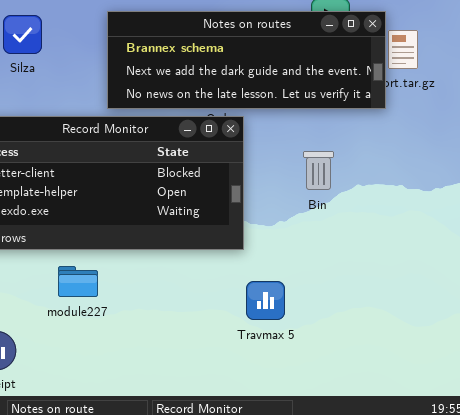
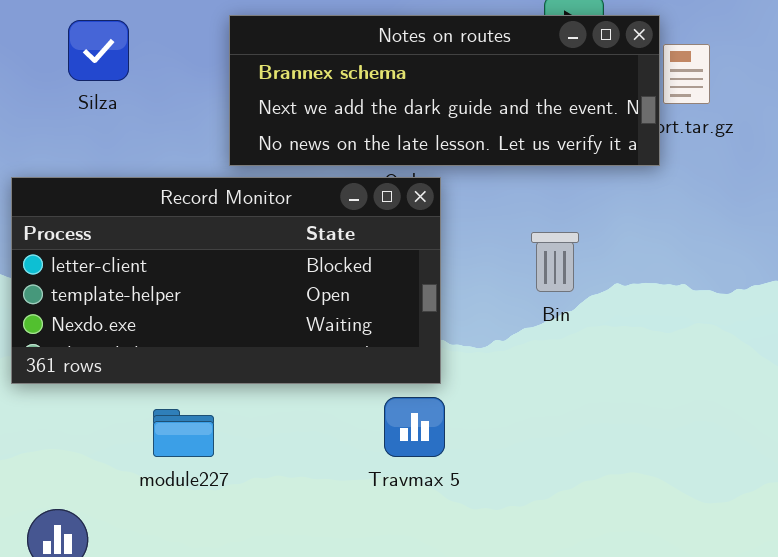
Travmax 5: [246,281,285,320] -> [384,397,445,457], moved

